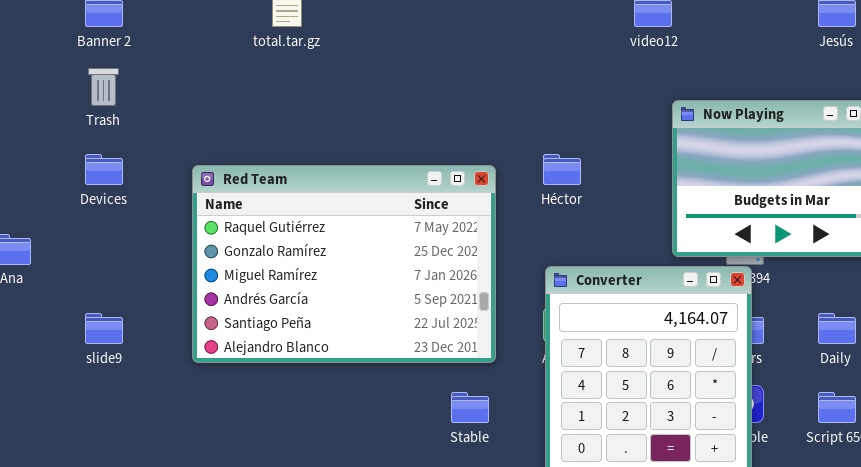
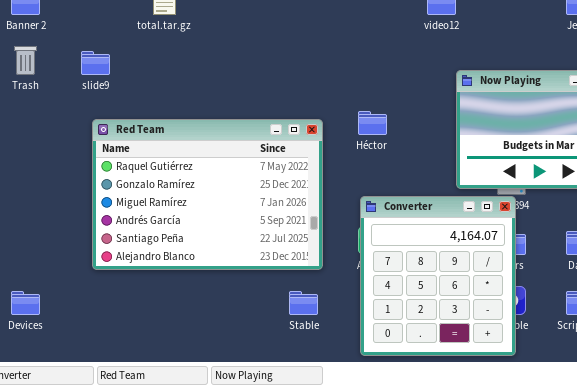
Devices: [85,154,123,185] -> [11,291,40,315], moved
slide9: [85,313,123,344] -> [81,51,110,75], moved

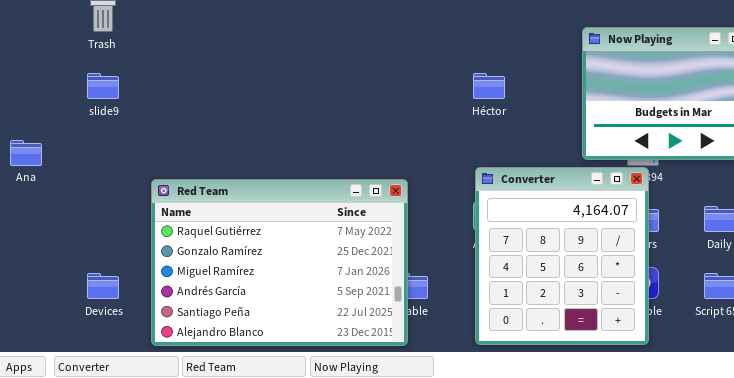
slide9: [81,51,110,75] -> [87,73,119,99], moved
Red Team: [92,119,323,270] -> [151,179,408,346], moved

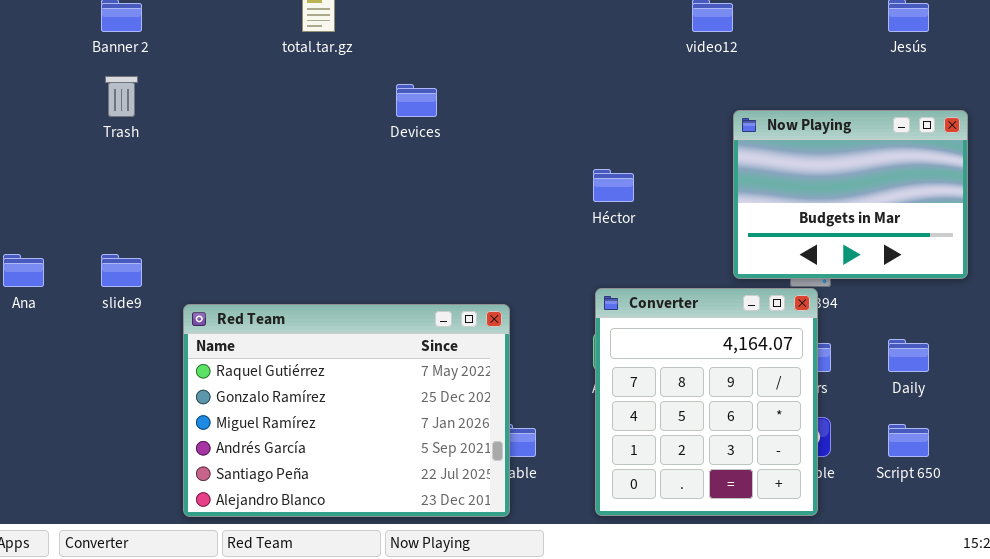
slide9: [87,73,119,99] -> [101,254,142,287], moved
Devices: [87,273,119,299] -> [396,84,437,117], moved

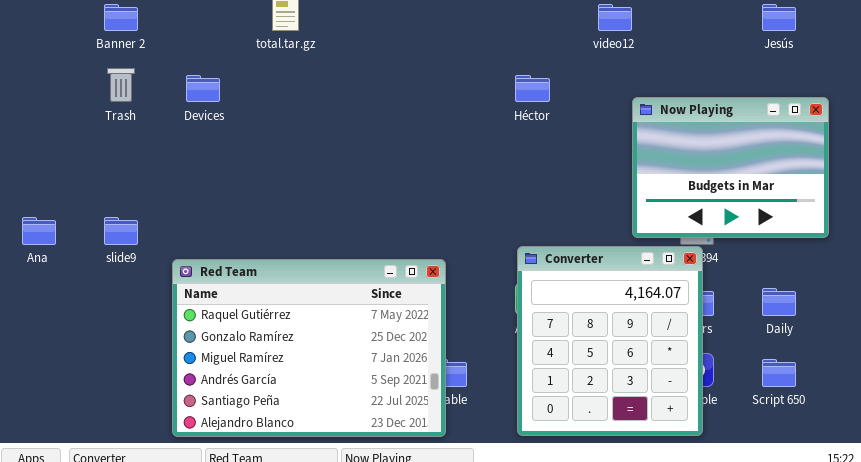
Devices: [396,84,437,117] -> [186,75,220,102], moved
Héctor: [593,169,634,202] -> [515,75,550,102], moved

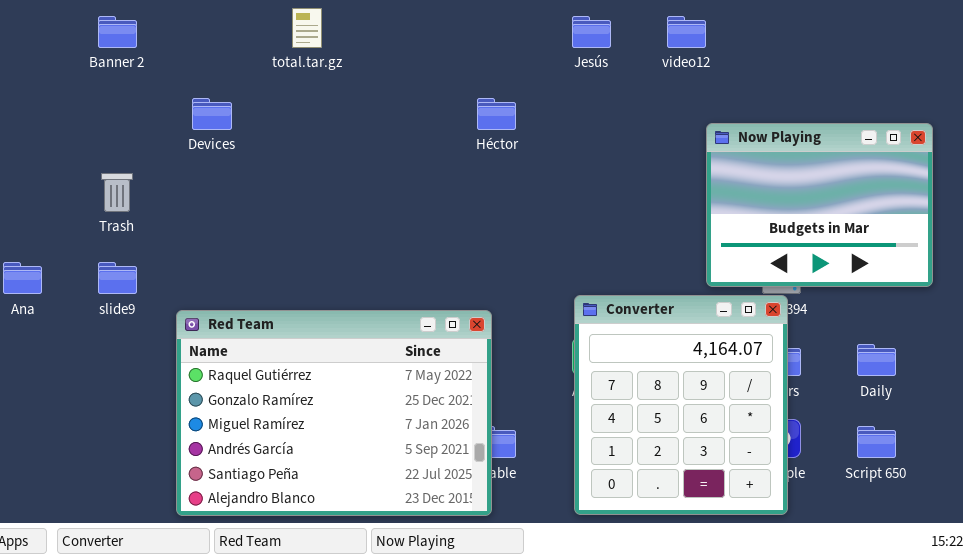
Jesús: [762,4,796,31] -> [572,16,611,48], moved
Trash: [107,68,135,102] -> [101,173,133,212], moved
Héctor: [515,75,550,102] -> [477,98,516,130], moved

